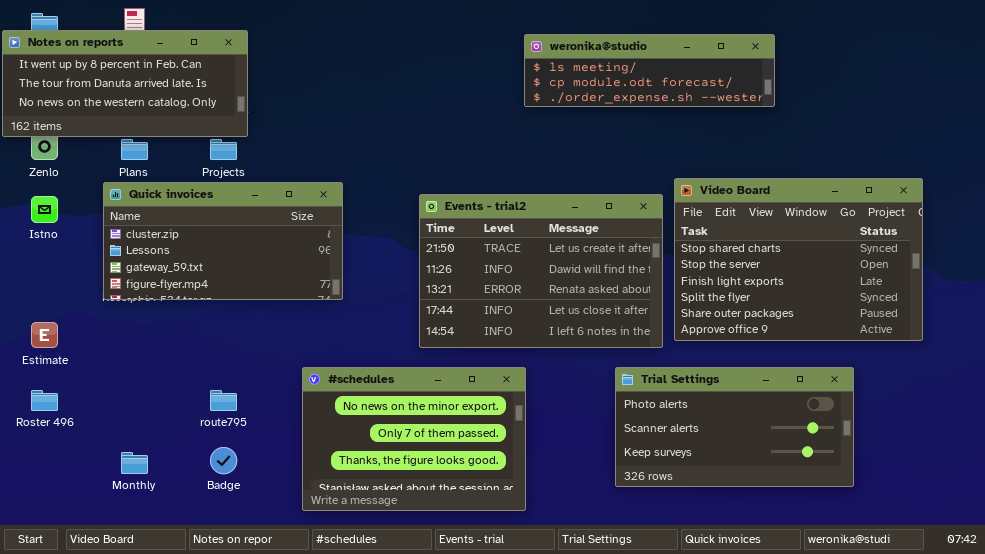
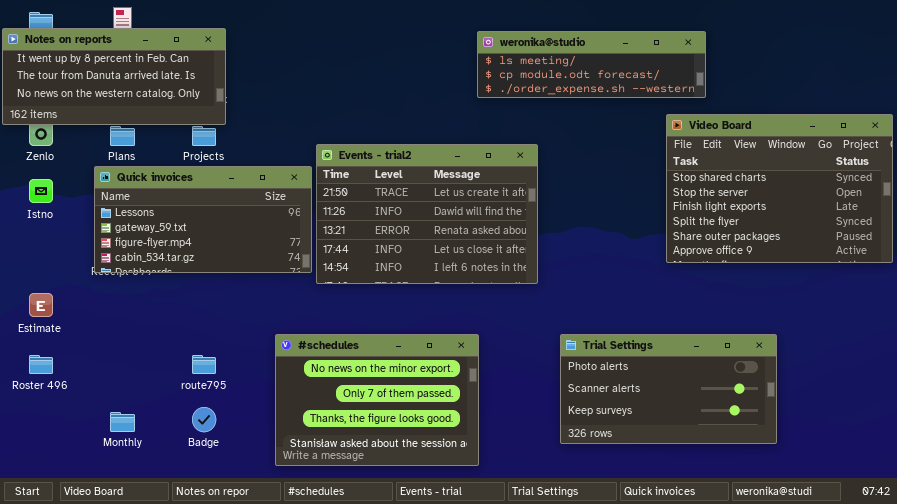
Video Board: [674,178,923,341] -> [666,114,893,263], moved
Quick invoices: [103,182,343,300] -> [94,166,312,273], scrolled down 1 row
Events - trial2: [419,194,663,348] -> [316,144,538,284], moved

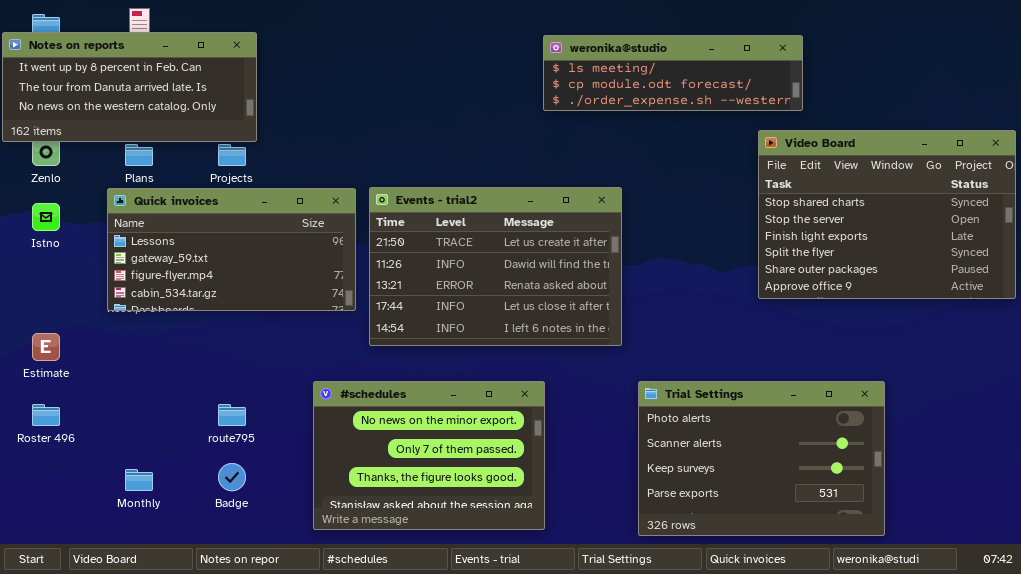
Events - trial2: [316,144,538,284] -> [369,187,622,346], moved
Trial Settings: [560,334,777,444] -> [638,381,885,536], resized

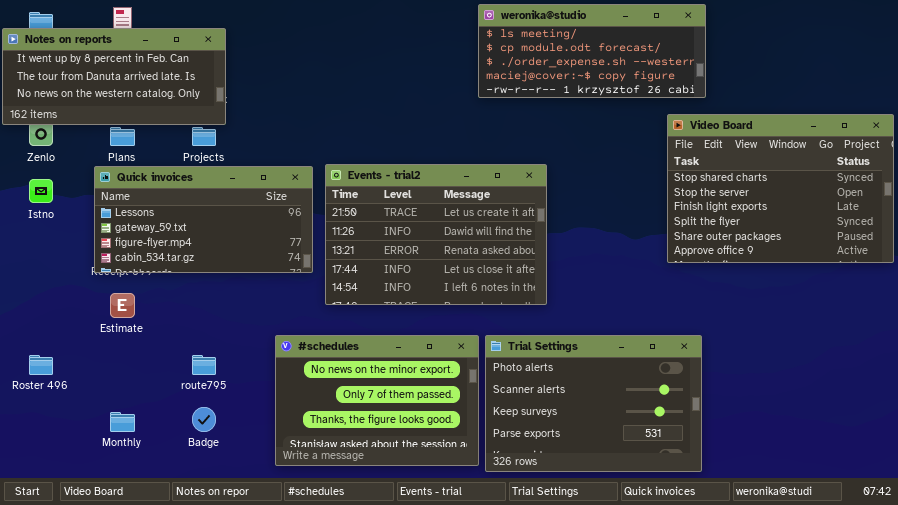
weronika@studio: [543,35,803,111] -> [478,4,706,98], resized
Estimate: [32,333,60,361] -> [110,293,135,318], moved
Trial Settings: [638,381,885,536] -> [485,335,702,472], moved

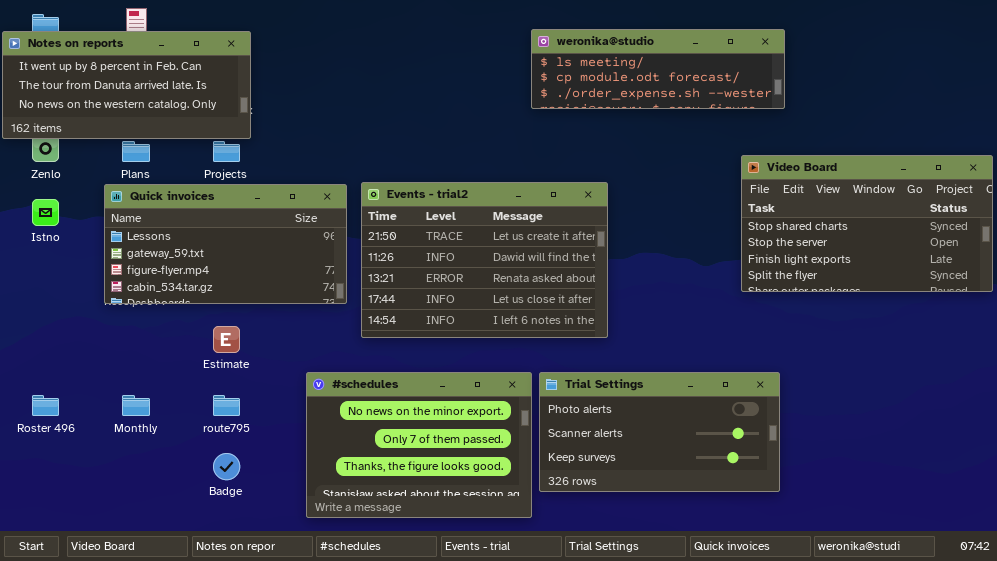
weronika@studio: [478,4,706,98] -> [531,29,785,109], resized
Video Board: [667,114,894,263] -> [741,155,993,292], resized
Estimate: [110,293,135,318] -> [213,326,240,353], moved
Trial Settings: [485,335,702,472] -> [539,372,780,492], resized
Monthly: [110,412,135,432] -> [122,395,150,416], moved

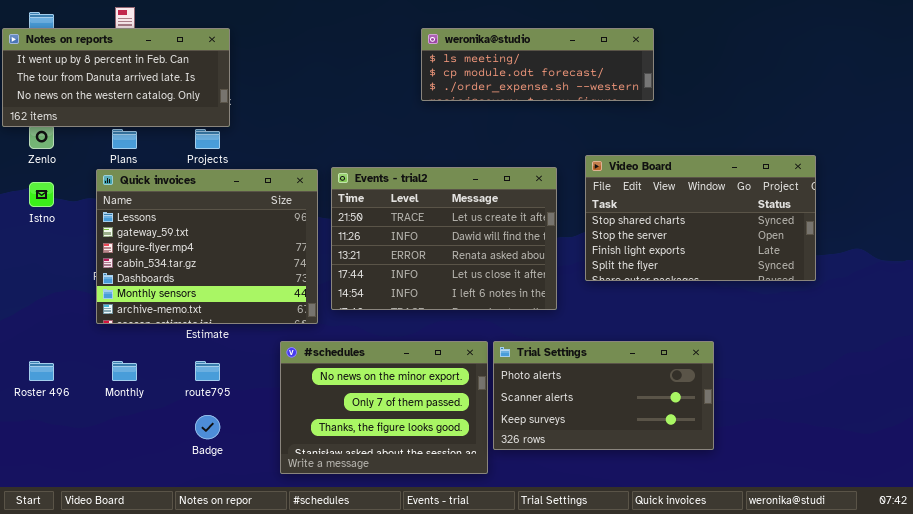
weronika@studio: [531,29,785,109] -> [421,28,654,101], moved
Video Board: [741,155,993,292] -> [585,155,816,281], moved
Quick invoices: [104,184,347,304] -> [96,169,318,324], resized

